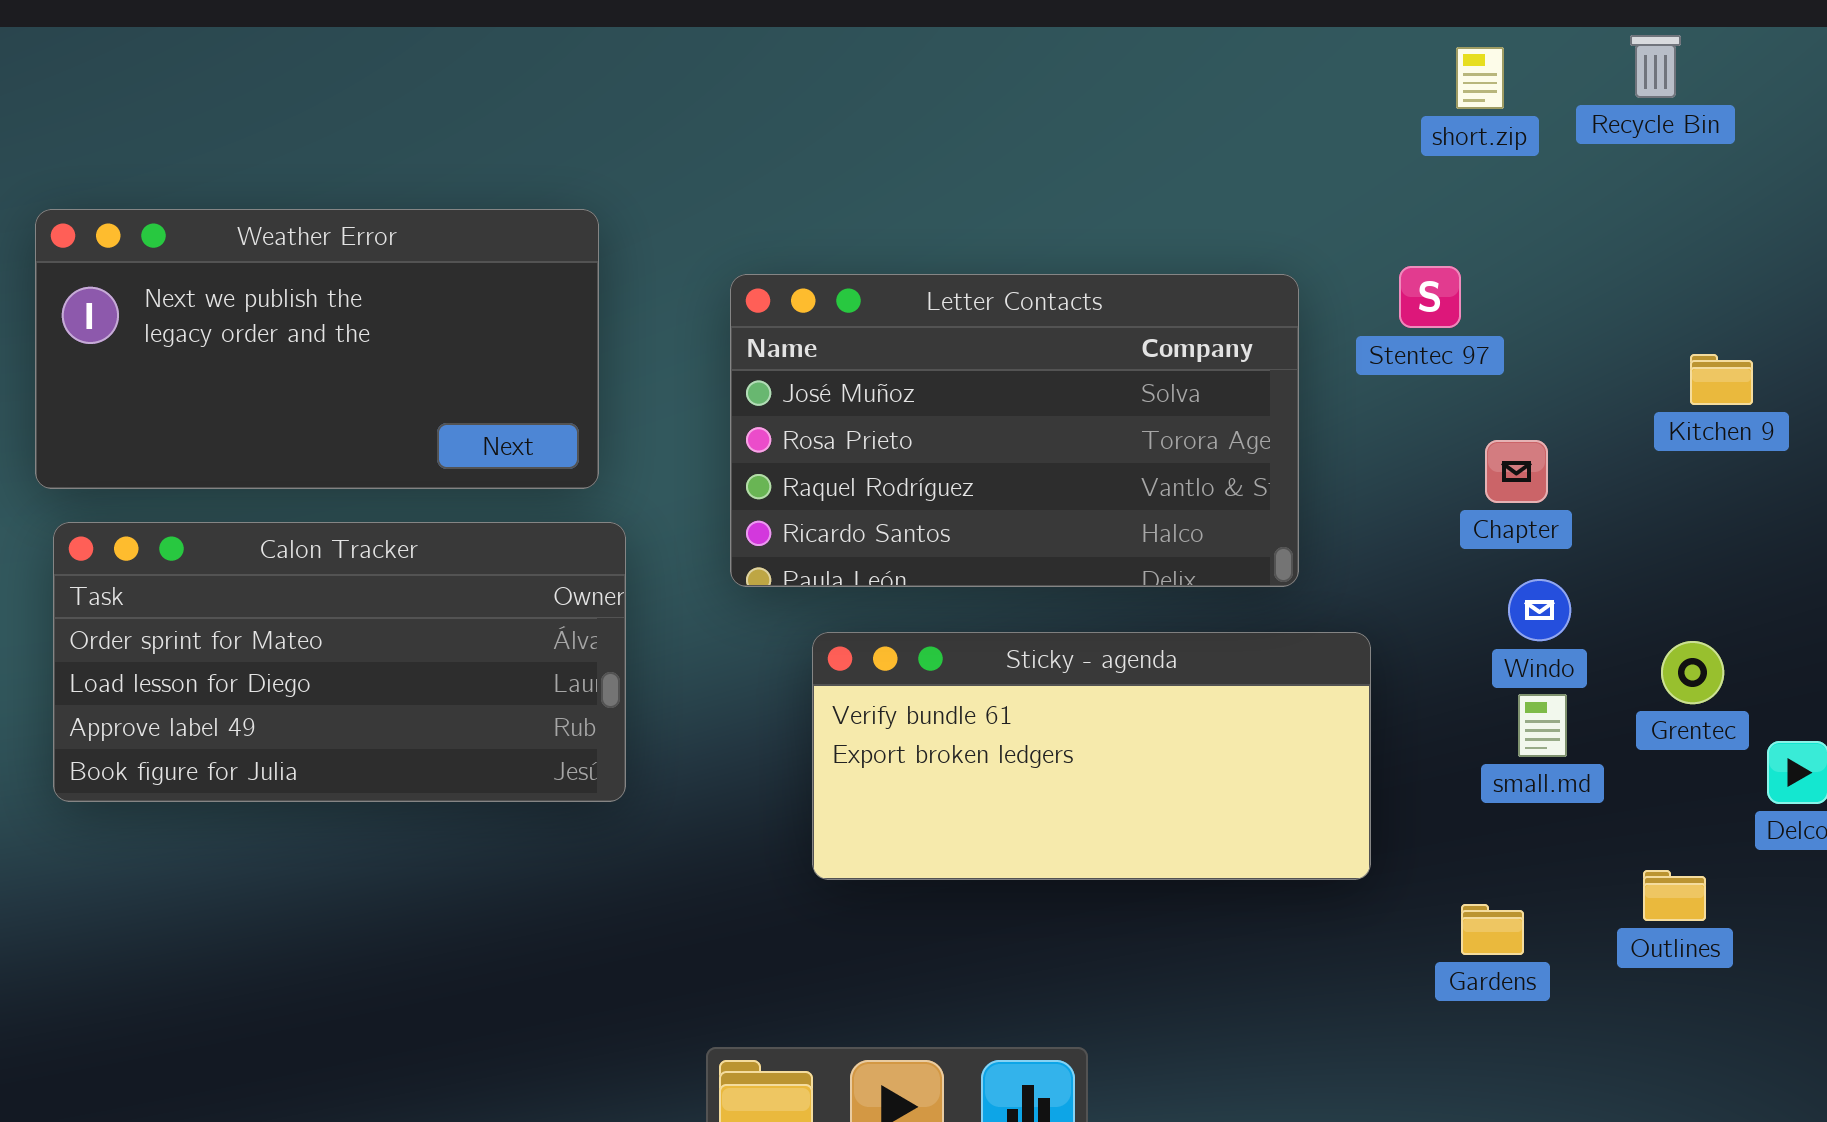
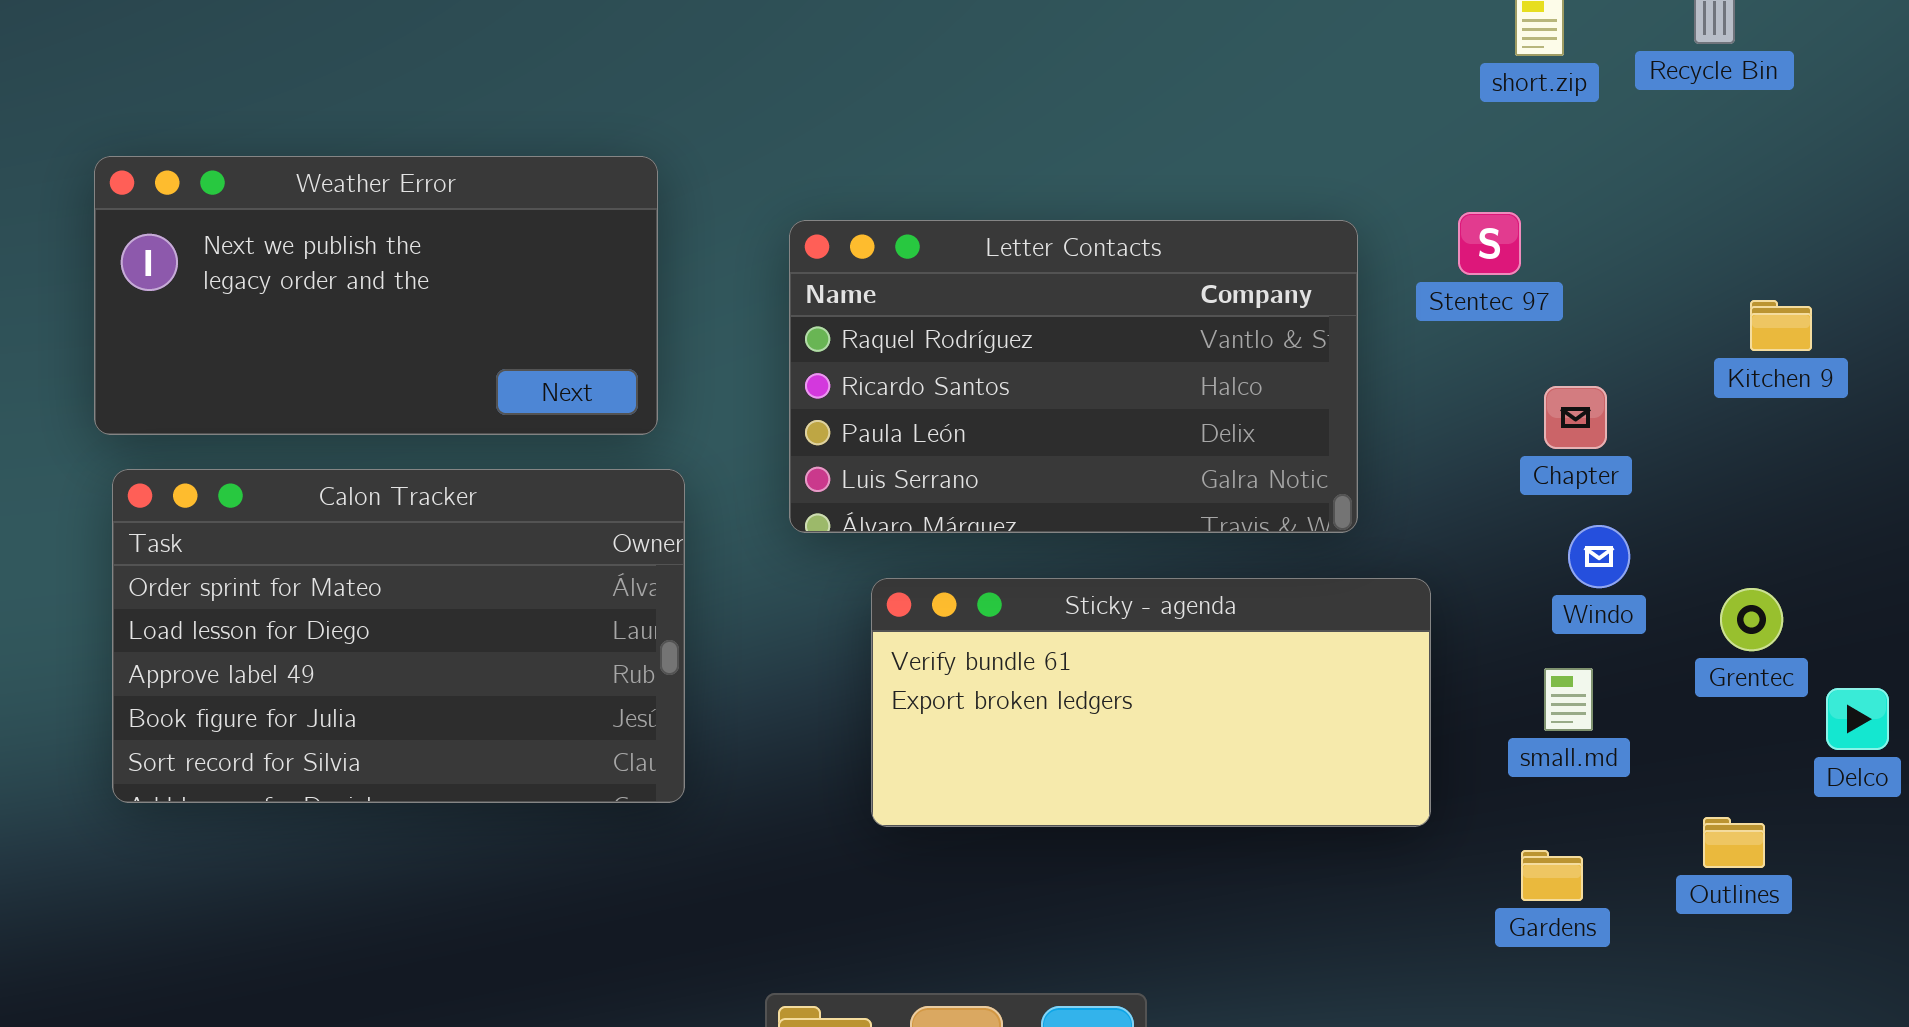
Letter Contacts: [730,274,1299,587] -> [789,220,1358,533], scrolled down 2 rows
Calon Tracker: [53,522,626,802] -> [112,469,685,803], resized
small.md: [1518,694,1567,757] -> [1544,668,1593,731], moved

